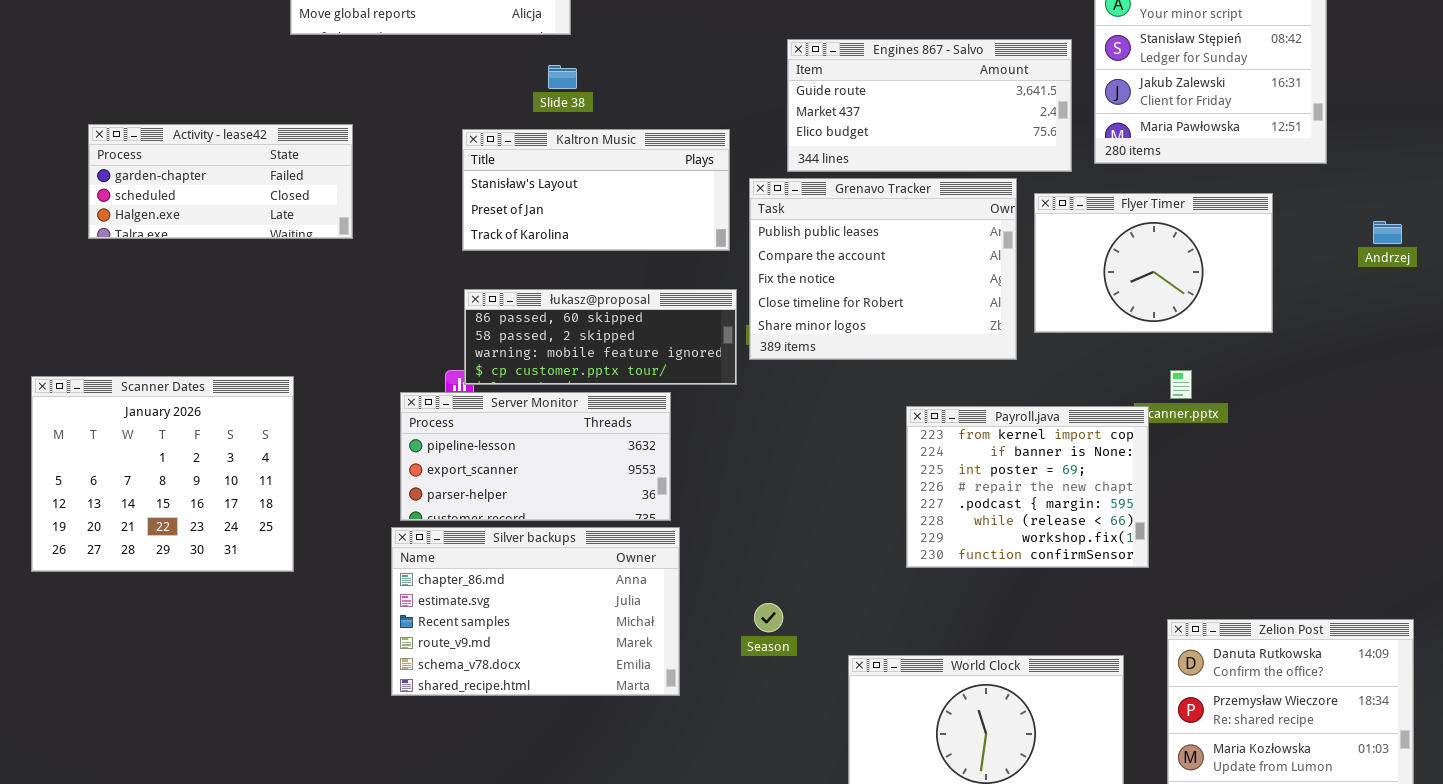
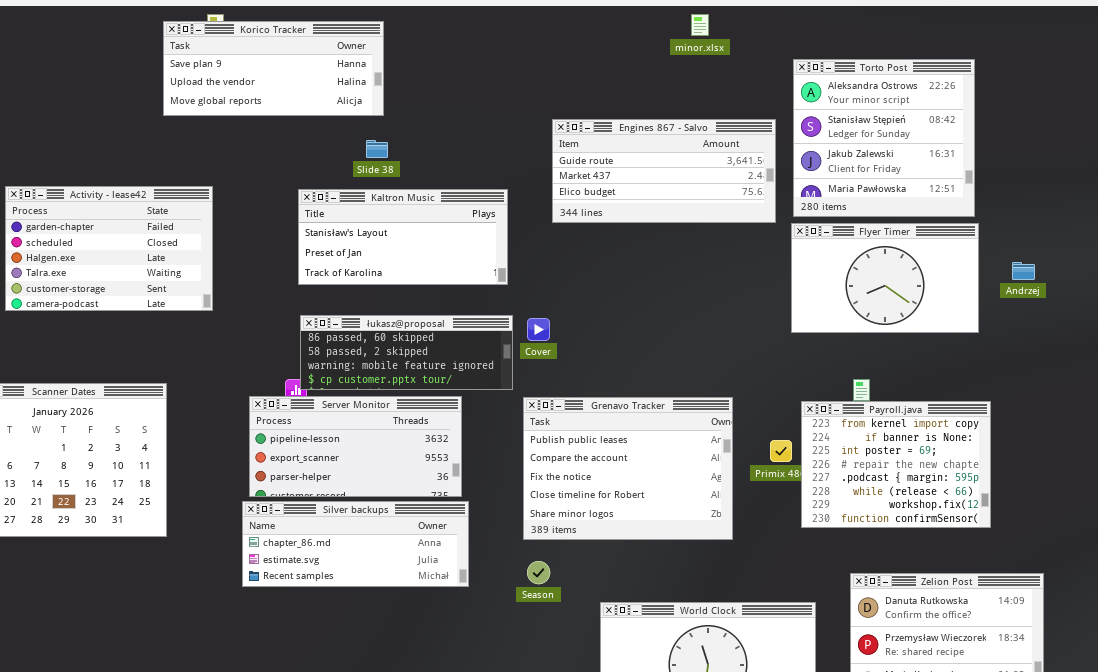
Activity - lease42: [88,124,353,239] -> [5,186,213,311], resized
Grenavo Tracker: [749,178,1017,360] -> [523,397,733,540], moved
Flyer Timer: [1034,193,1273,333] -> [791,223,979,333], moved
Payroll.java: [906,406,1149,568] -> [801,401,991,528], moved
Silver backups: [391,527,680,696] -> [242,501,469,587], resized

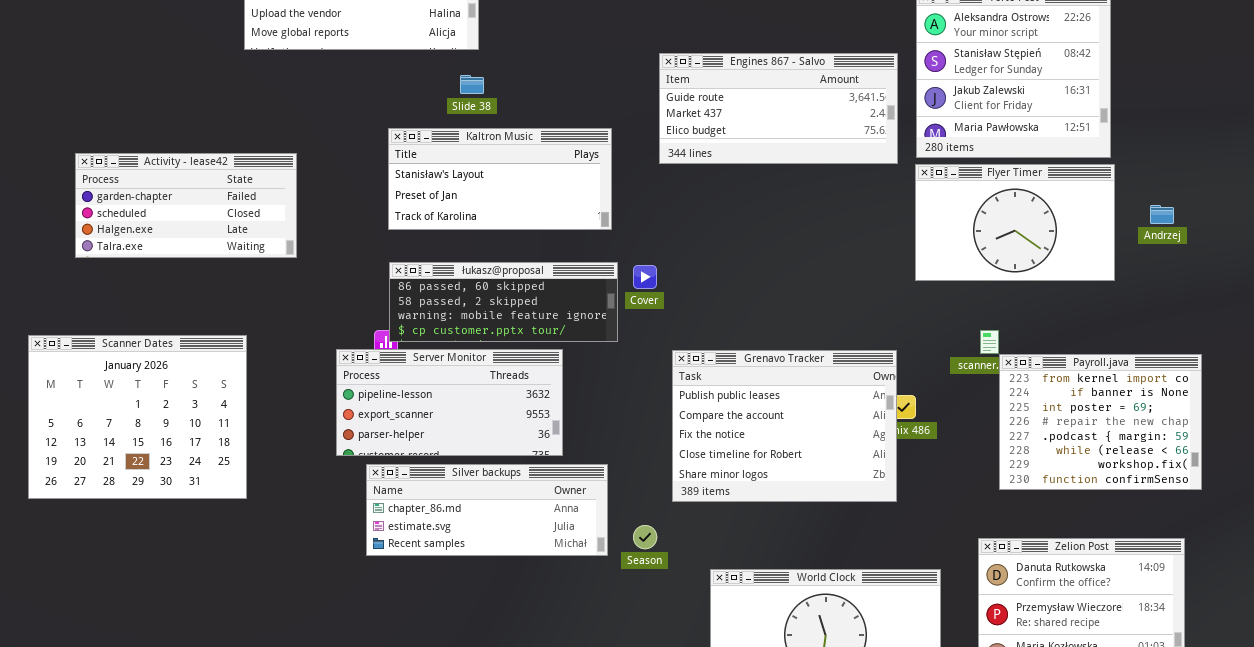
Activity - lease42: [5,186,213,311] -> [75,153,297,258], resized
Grenavo Tracker: [523,397,733,540] -> [672,350,897,502], moved
Payroll.java: [801,401,991,528] -> [999,354,1202,490], moved
Silver backups: [242,501,469,587] -> [366,464,608,556], moved

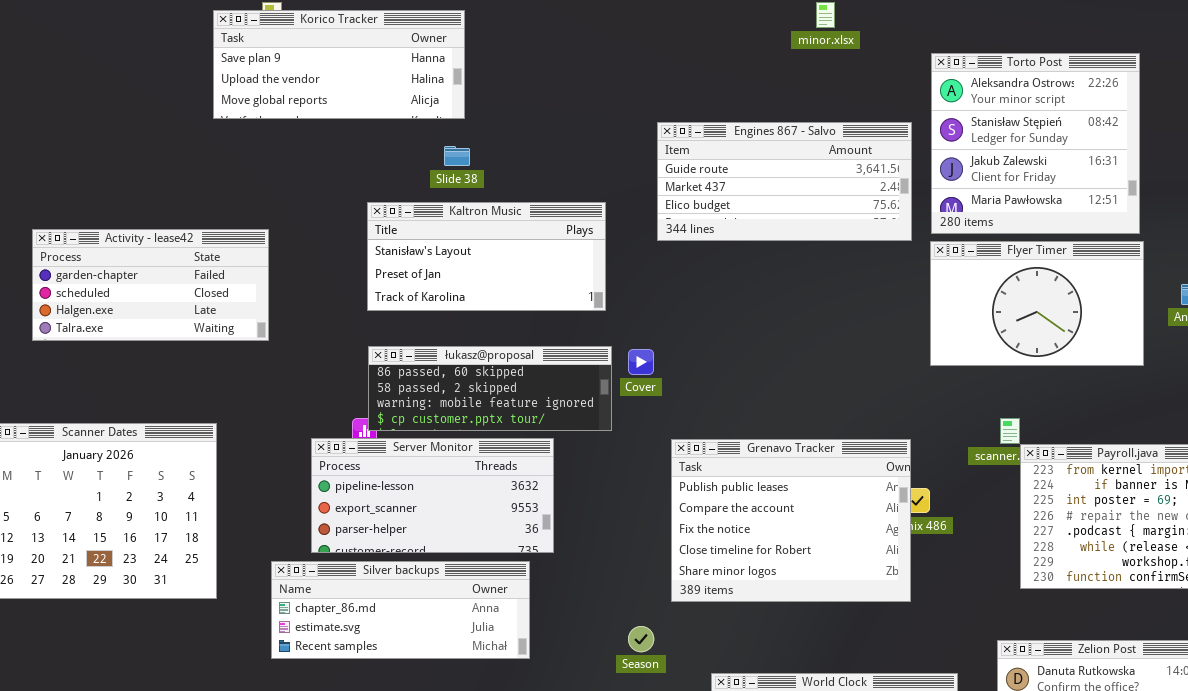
Silver backups: [366,464,608,556] -> [271,561,530,659], moved

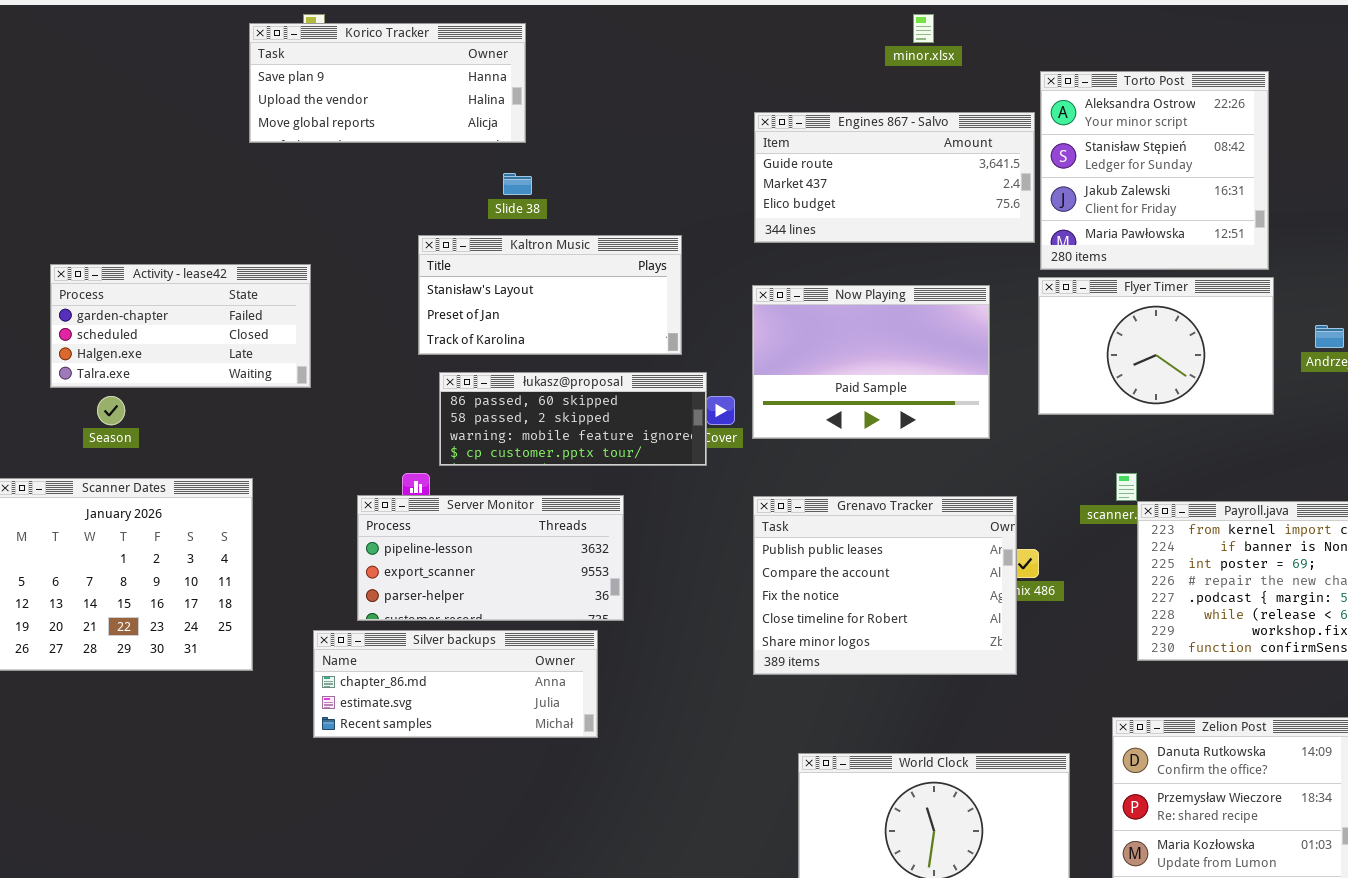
Engines 867 - Salvo: [657,122,912,241] -> [754,112,1035,243], moved
Now Playing: none -> [752,285,990,439], opened
łukasz@proposal: [368,346,612,431] -> [439,372,707,466], moved
Season: [628,626,654,652] -> [97,396,125,425], moved

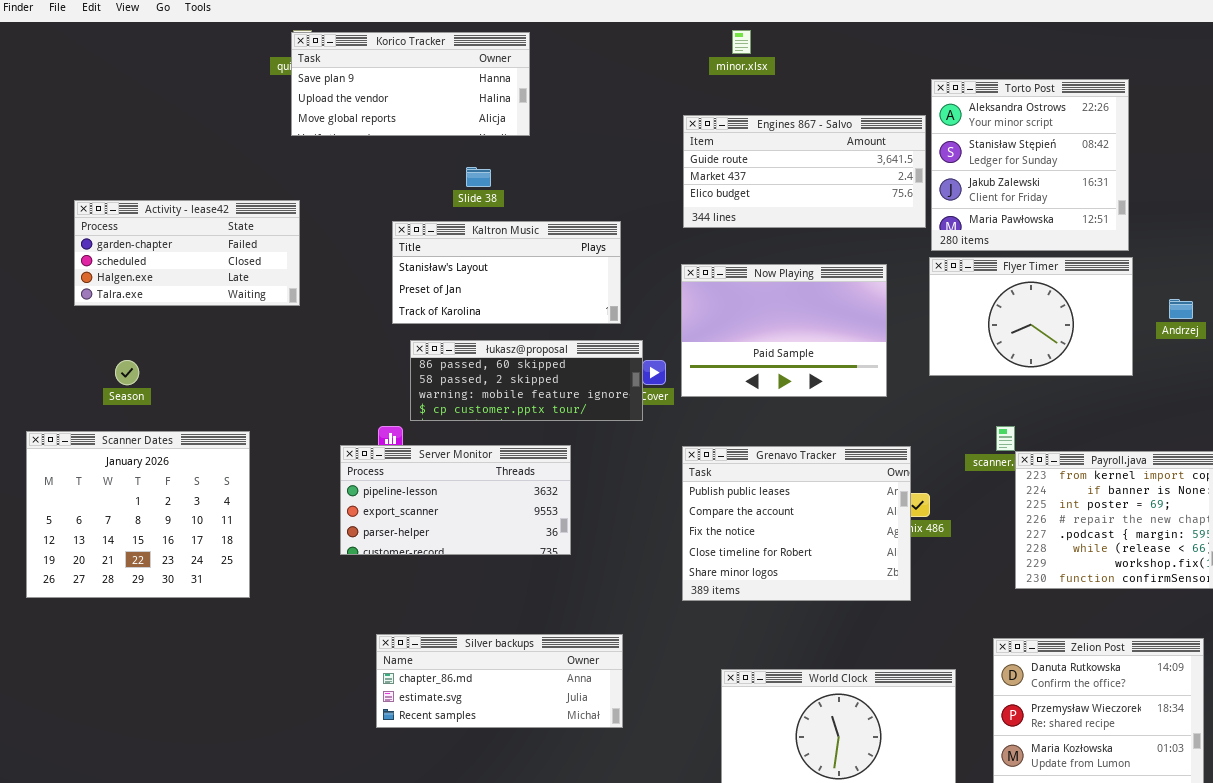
minor.xlsx: [913,14,934,43] -> [732,30,751,54], moved
Korico Tracker: [249,23,526,143] -> [291,32,530,136], moved
Activity - lease42: [50,264,311,388] -> [74,200,300,306], moved
Silver backups: [313,630,598,738] -> [376,634,623,728], moved

